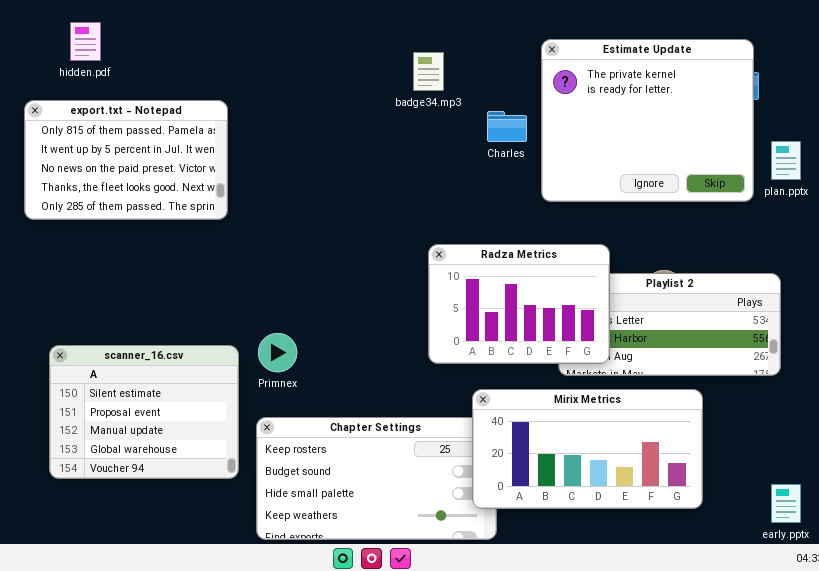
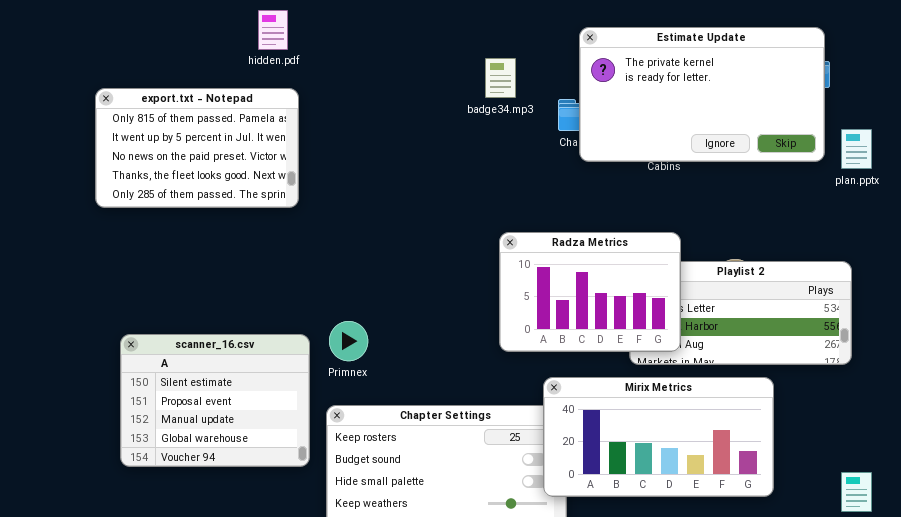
hidden.pdf: [70,22,101,61] -> [258,10,288,50], moved
Estimate Update: [541,39,754,202] -> [579,27,825,162], resized
badge34.mp3: [413,52,444,91] -> [485,58,516,98], moved

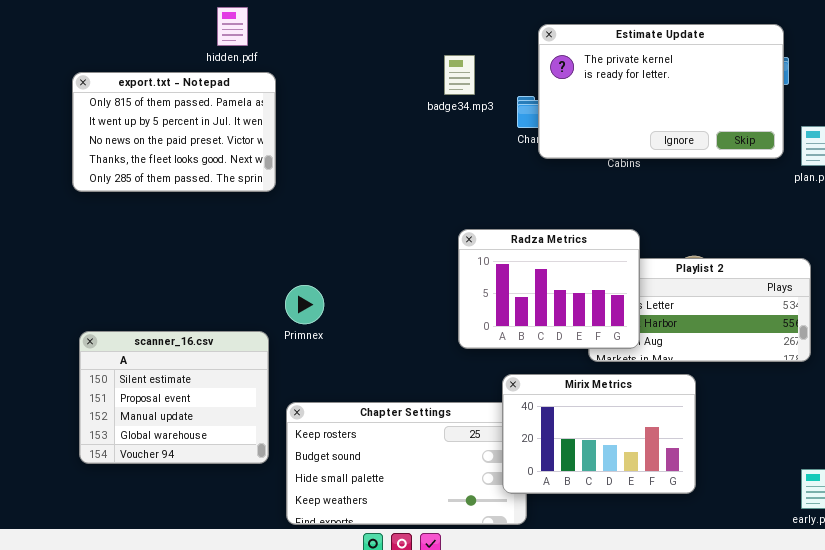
export.txt - Notepad: [95,88,299,208] -> [72,72,276,192], moved
Primnex: [329,321,368,361] -> [285,285,324,324], moved
Mirix Metrics: [543,377,774,497] -> [502,374,696,494], resized

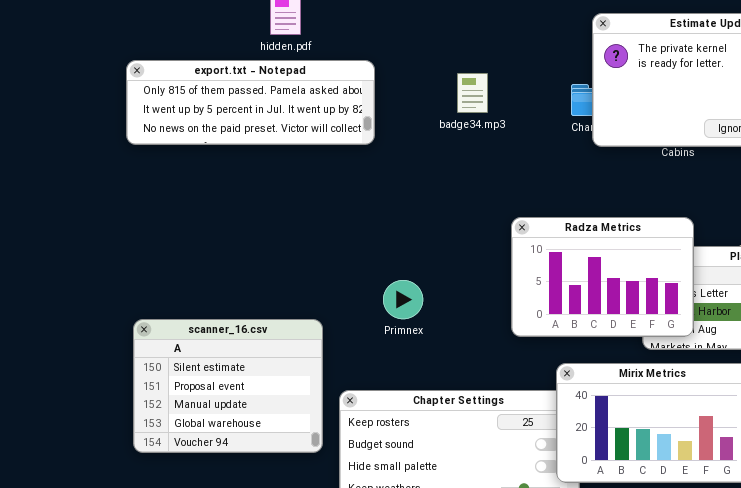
badge34.mp3: [444,55,475,95] -> [457,73,488,113], moved
export.txt - Notepad: [72,72,276,192] -> [126,60,375,145], resized
Primnex: [285,285,324,324] -> [383,280,423,319], moved

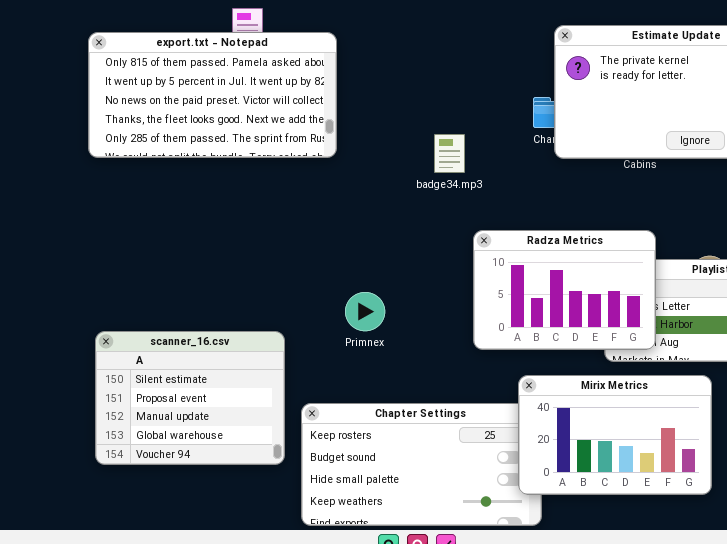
export.txt - Notepad: [126,60,375,145] -> [88,32,337,158], resized
badge34.mp3: [457,73,488,113] -> [434,134,465,173], moved

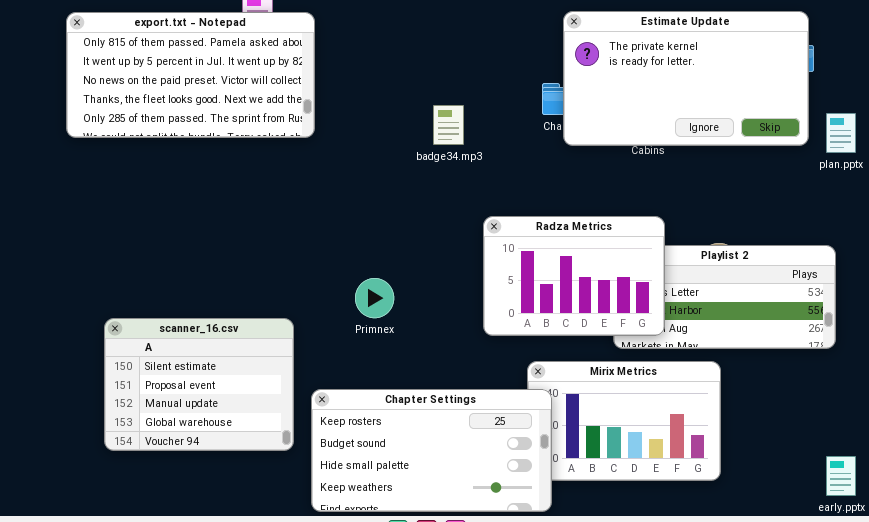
export.txt - Notepad: [88,32,337,158] -> [66,12,315,138], moved
badge34.mp3: [434,134,465,173] -> [433,105,464,145], moved
Chapter Settings: [301,403,542,526] -> [311,389,552,512], raised

